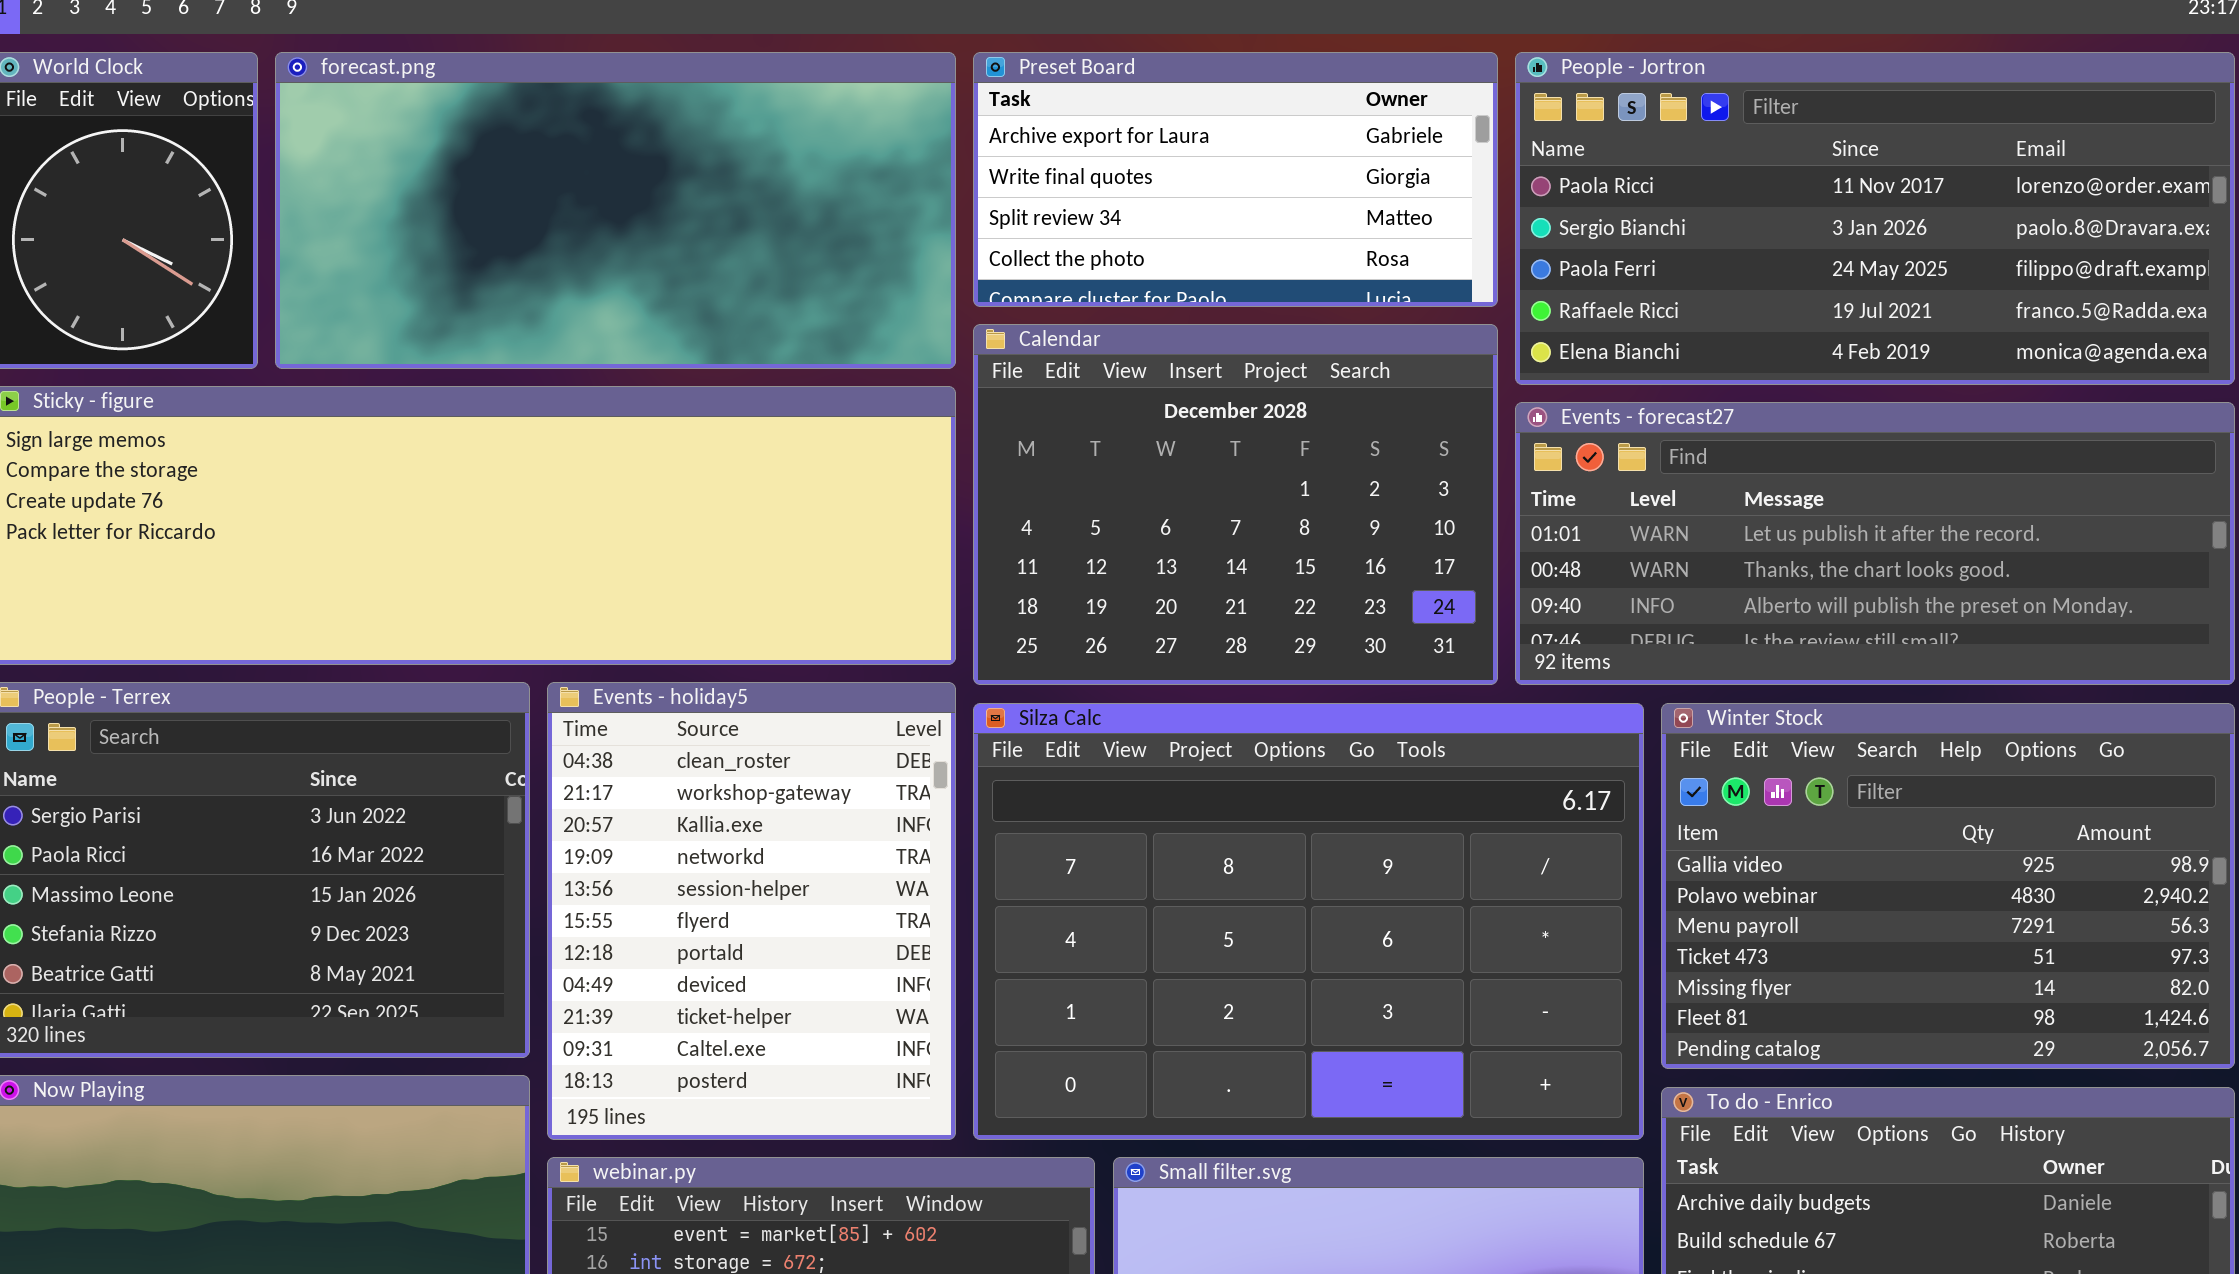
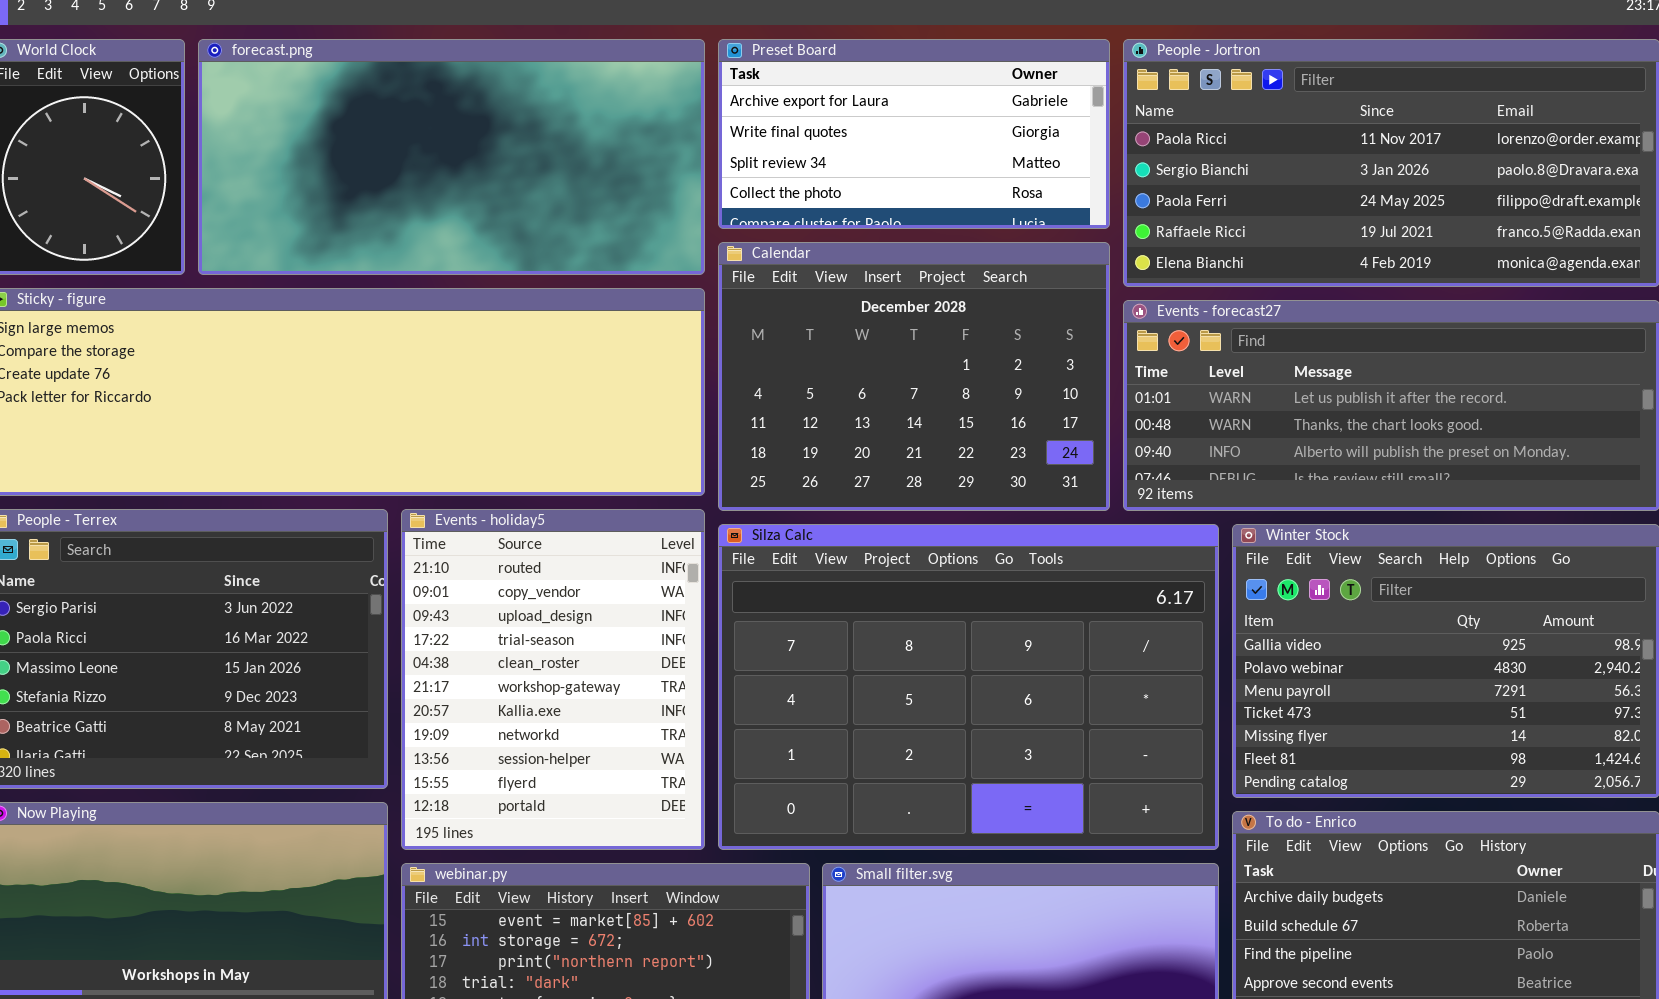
Events - holiday5: [547,682,956,1140] -> [401,509,705,850], scrolled up 4 rows

